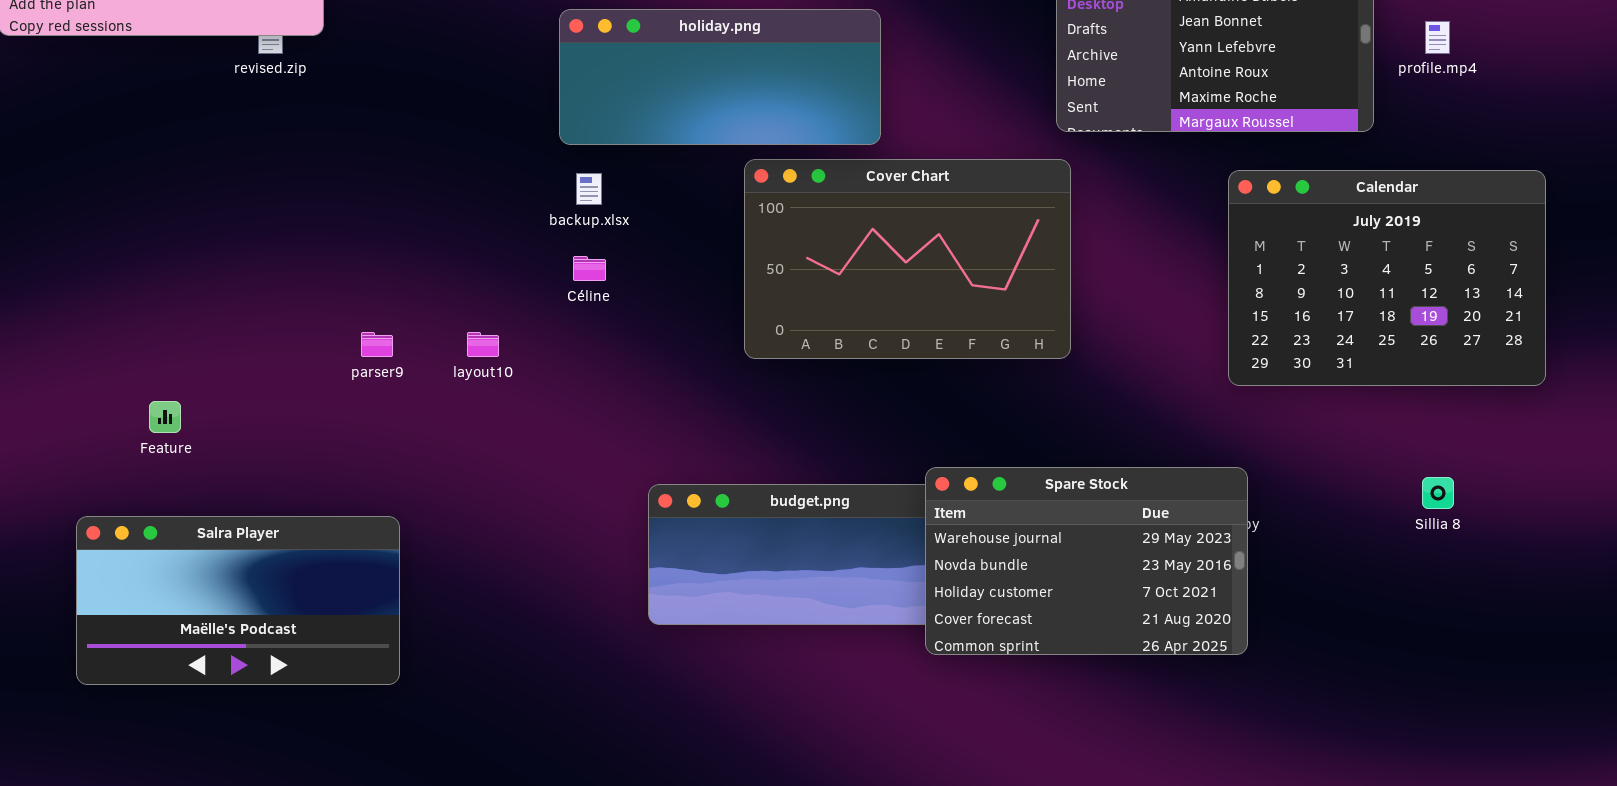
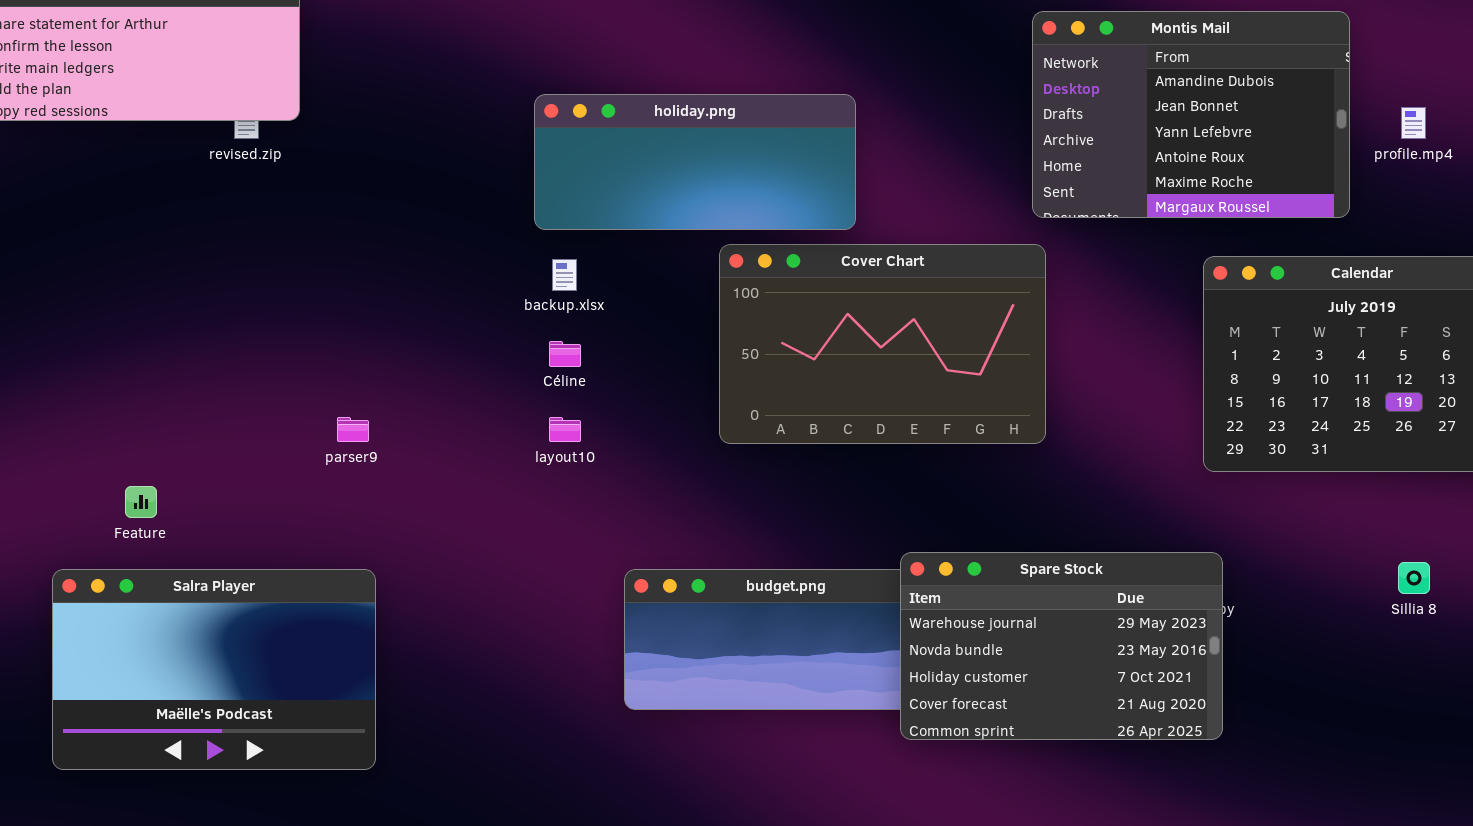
layout10: [467,332,499,357] -> [549,417,581,442], moved
Salra Player: [76,516,400,685] -> [52,569,376,770], resized

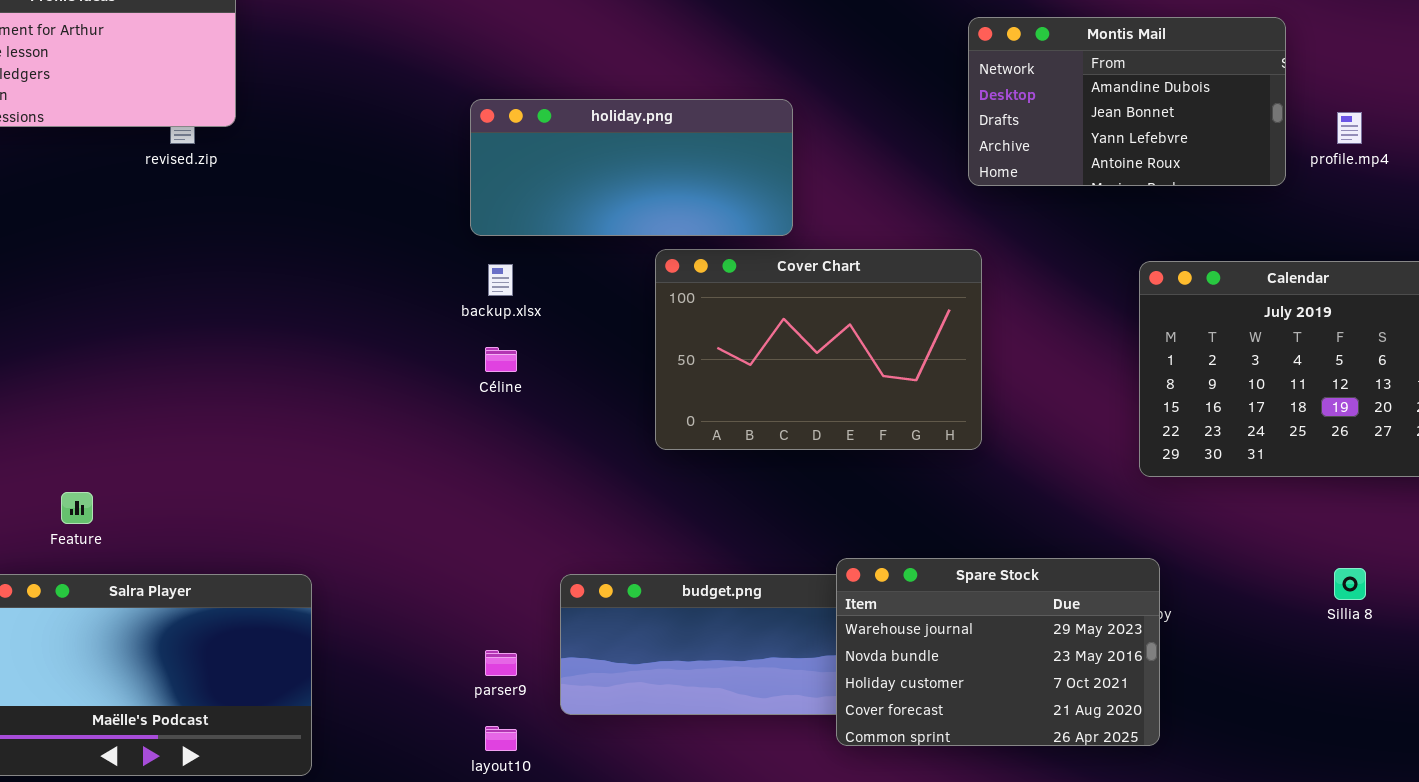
Montis Mail: [1032,11,1350,218] -> [968,17,1286,186], resized
parser9: [337,417,369,442] -> [485,650,517,676], moved
layout10: [549,417,581,442] -> [485,726,517,751], moved

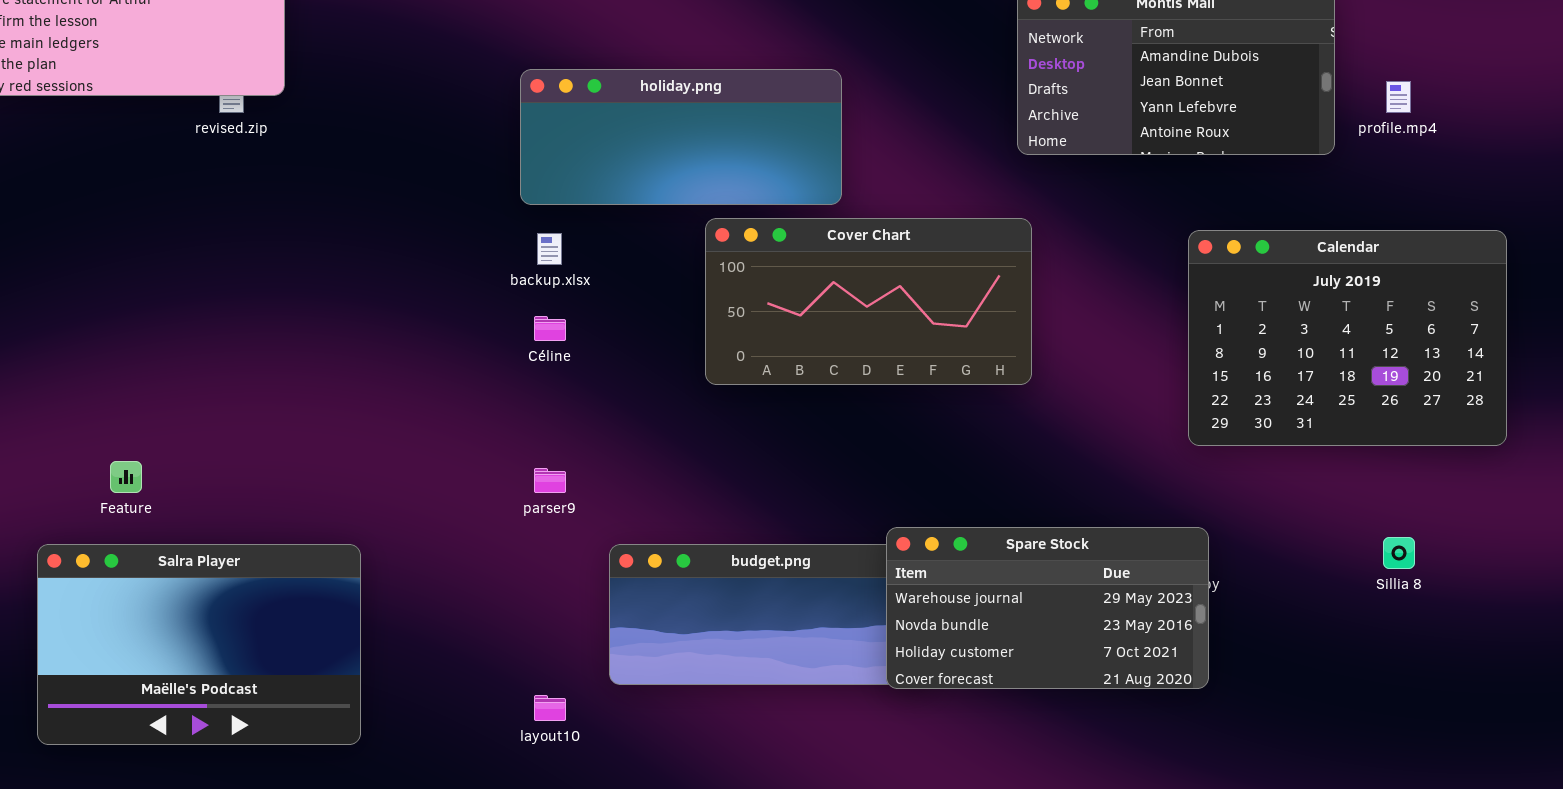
Cover Chart: [655,249,982,450] -> [705,218,1032,385], resized
Spare Stock: [836,558,1160,746] -> [886,527,1209,689], resized
parser9: [485,650,517,676] -> [534,468,566,493], moved

